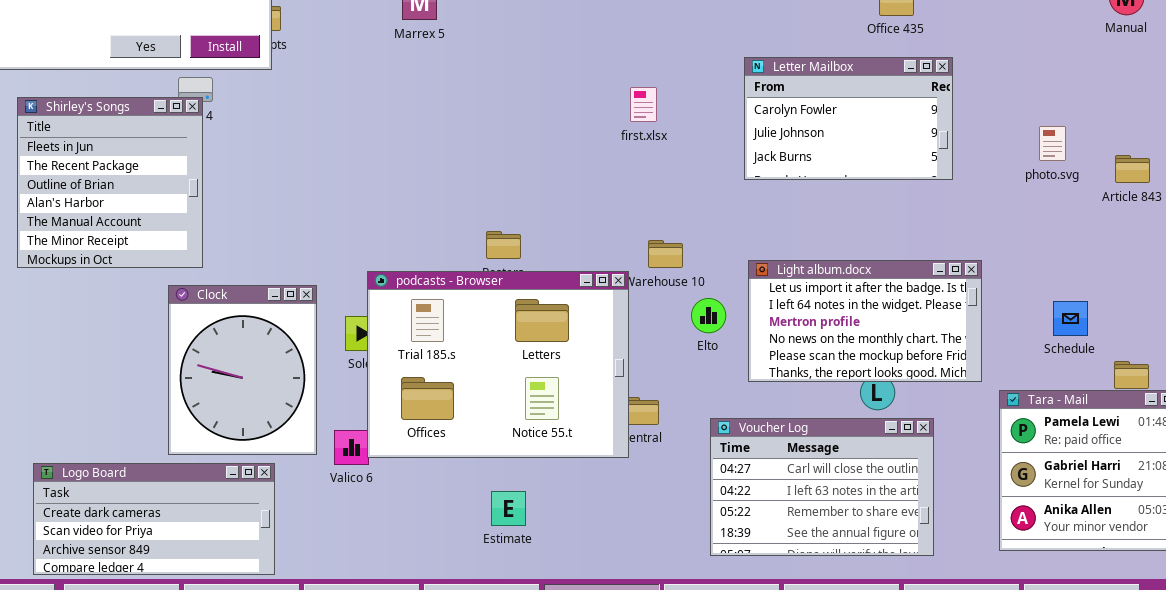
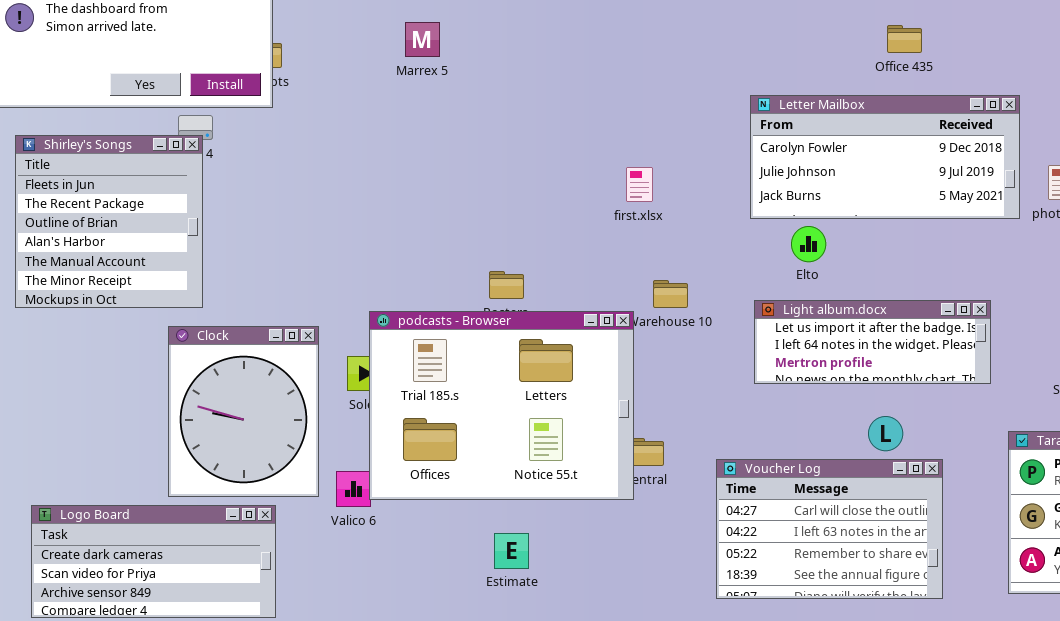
Letter Mailbox: [744,57,953,180] -> [750,95,1020,219], resized
first.xlsx: [630,87,657,122] -> [626,167,653,202], moved
Light album.docx: [748,260,982,382] -> [754,300,991,384], resized
Elto: [691,298,726,333] -> [791,226,826,262], moved

